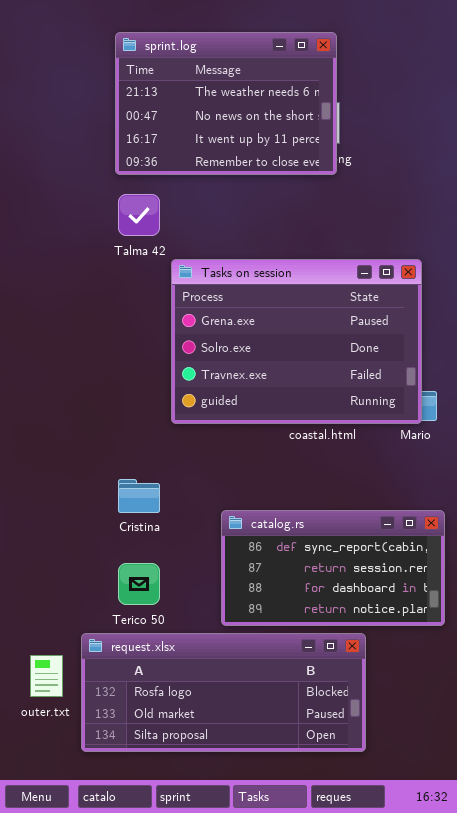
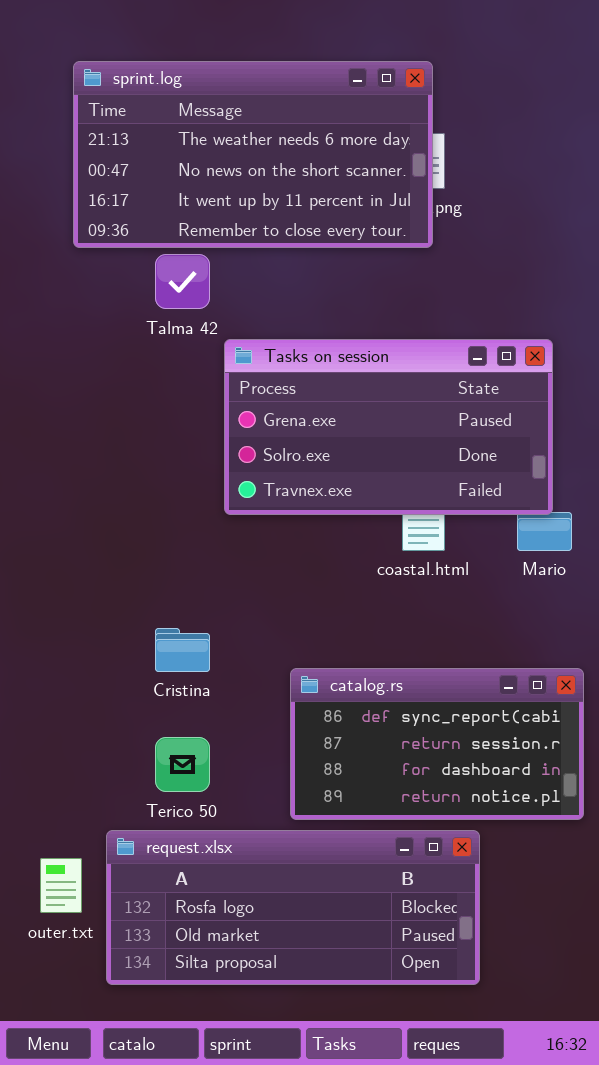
sprint.log: [115,32,337,175] -> [73,61,433,248], moved, resized
Tasks on session: [171,259,422,424] -> [224,339,553,515], resized

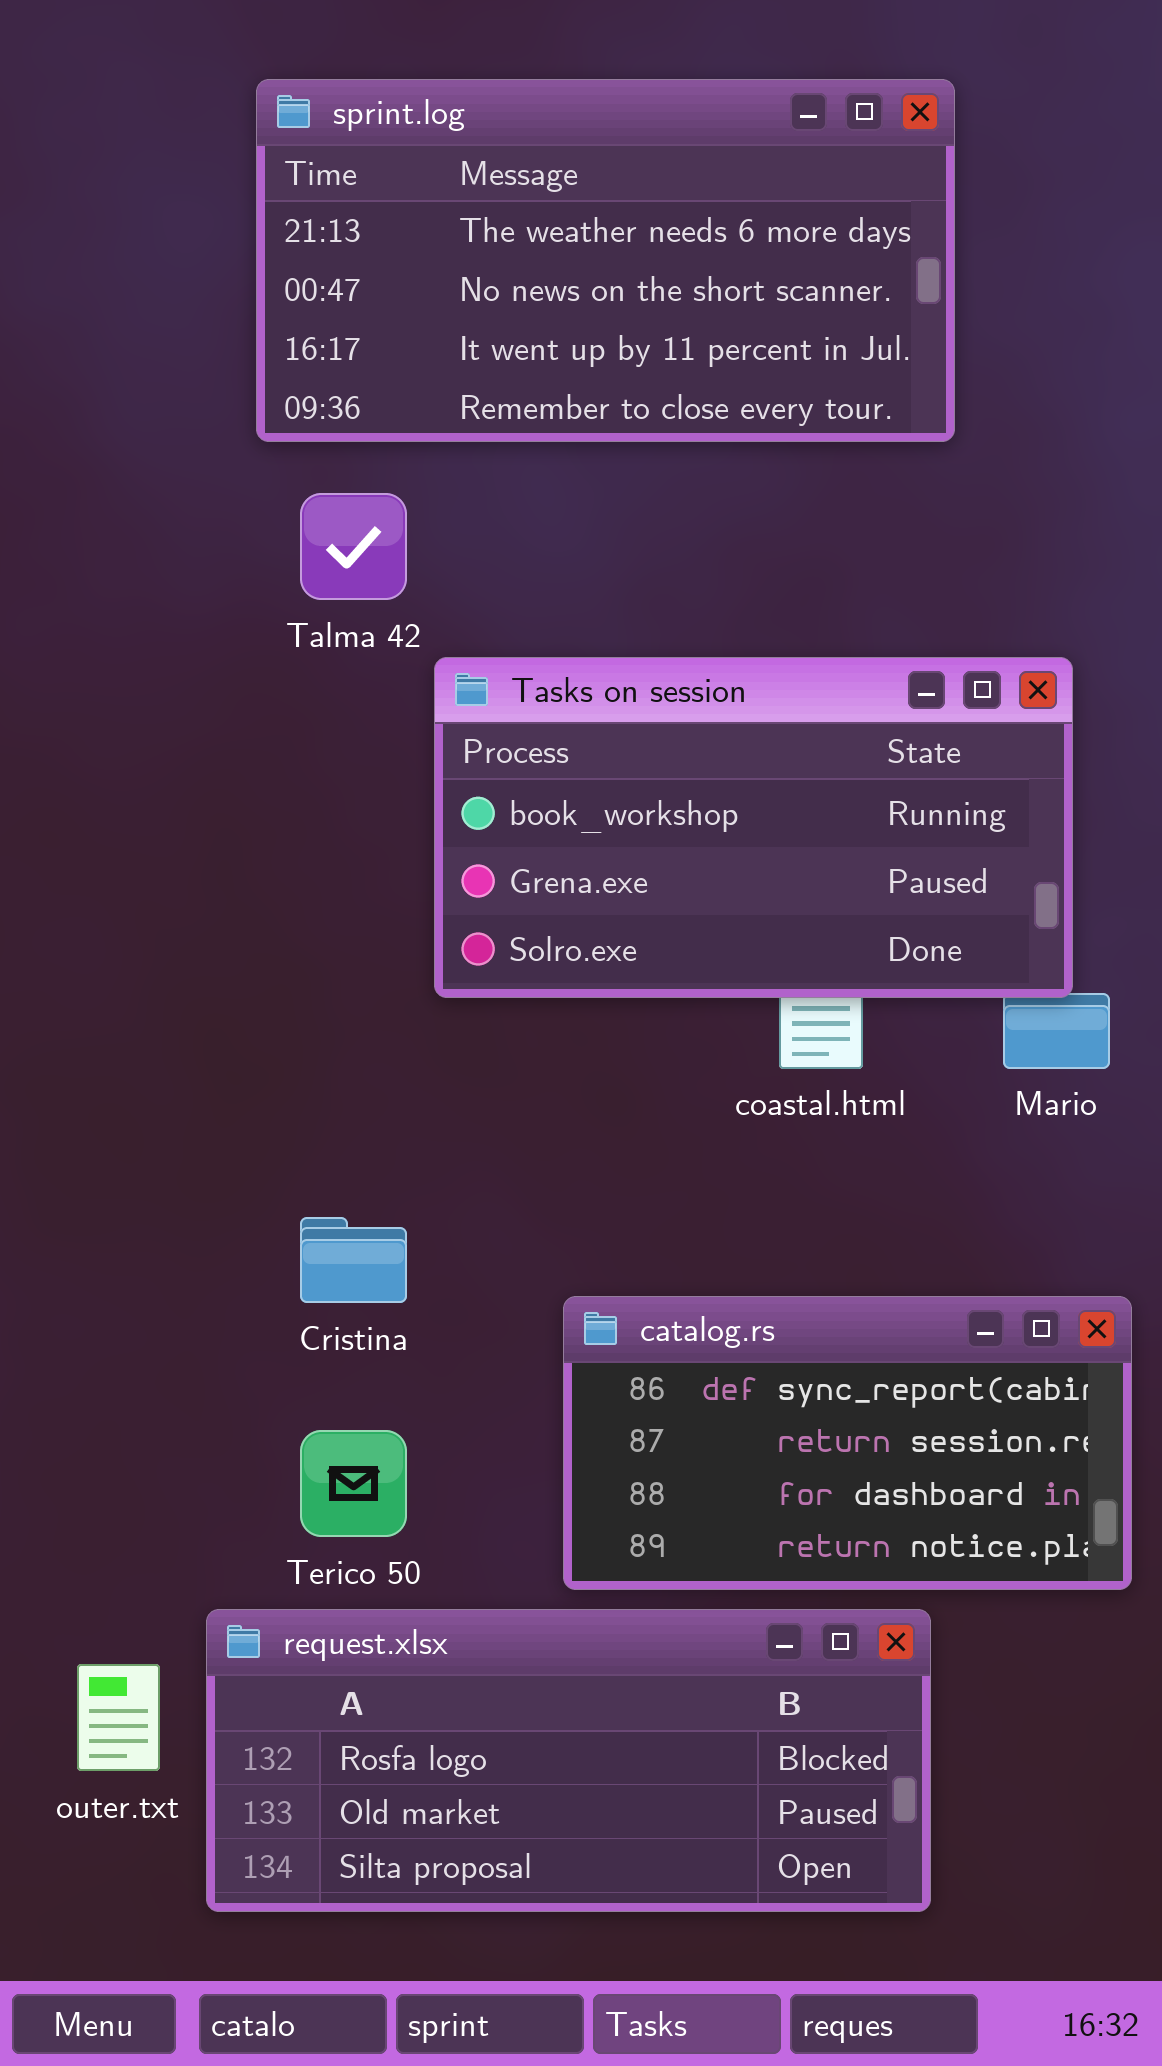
sprint.log: [73,61,433,248] -> [256,79,955,442], moved
Tasks on session: [224,339,553,515] -> [434,657,1073,998], scrolled up 1 row

